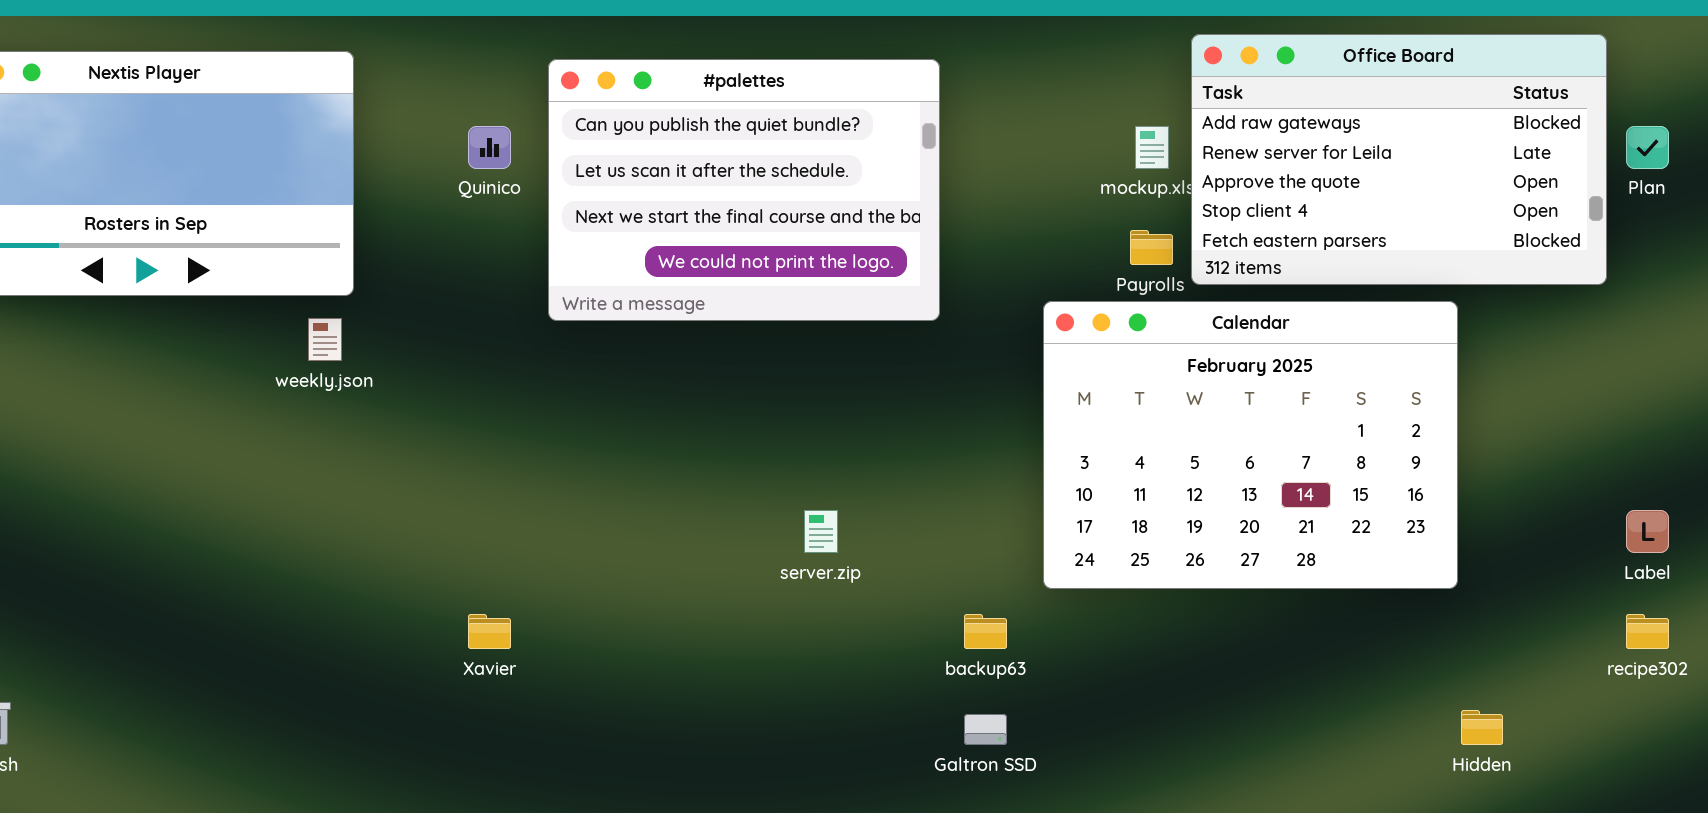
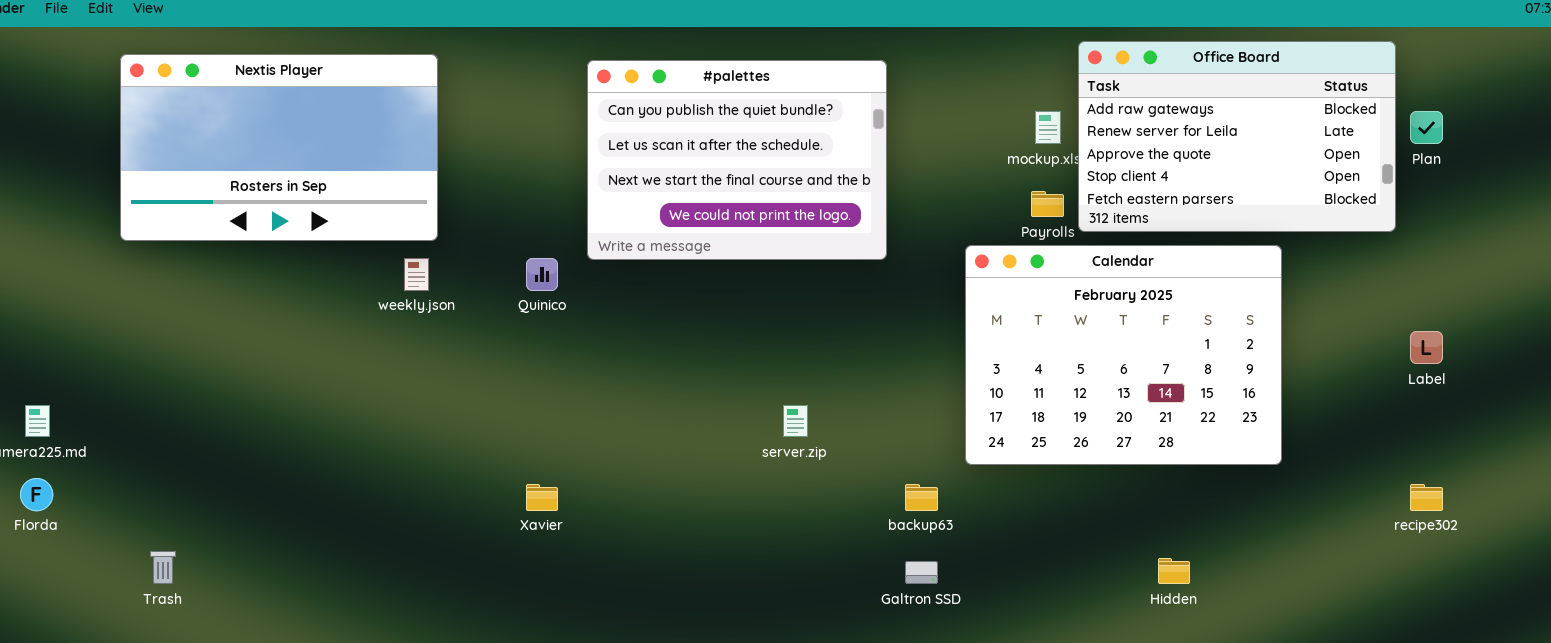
Quinico: [468,126,511,169] -> [526,258,558,291], moved
Label: [1626,510,1669,553] -> [1410,331,1443,364], moved
Hidden: [1461,710,1503,745] -> [1158,558,1190,584], moved

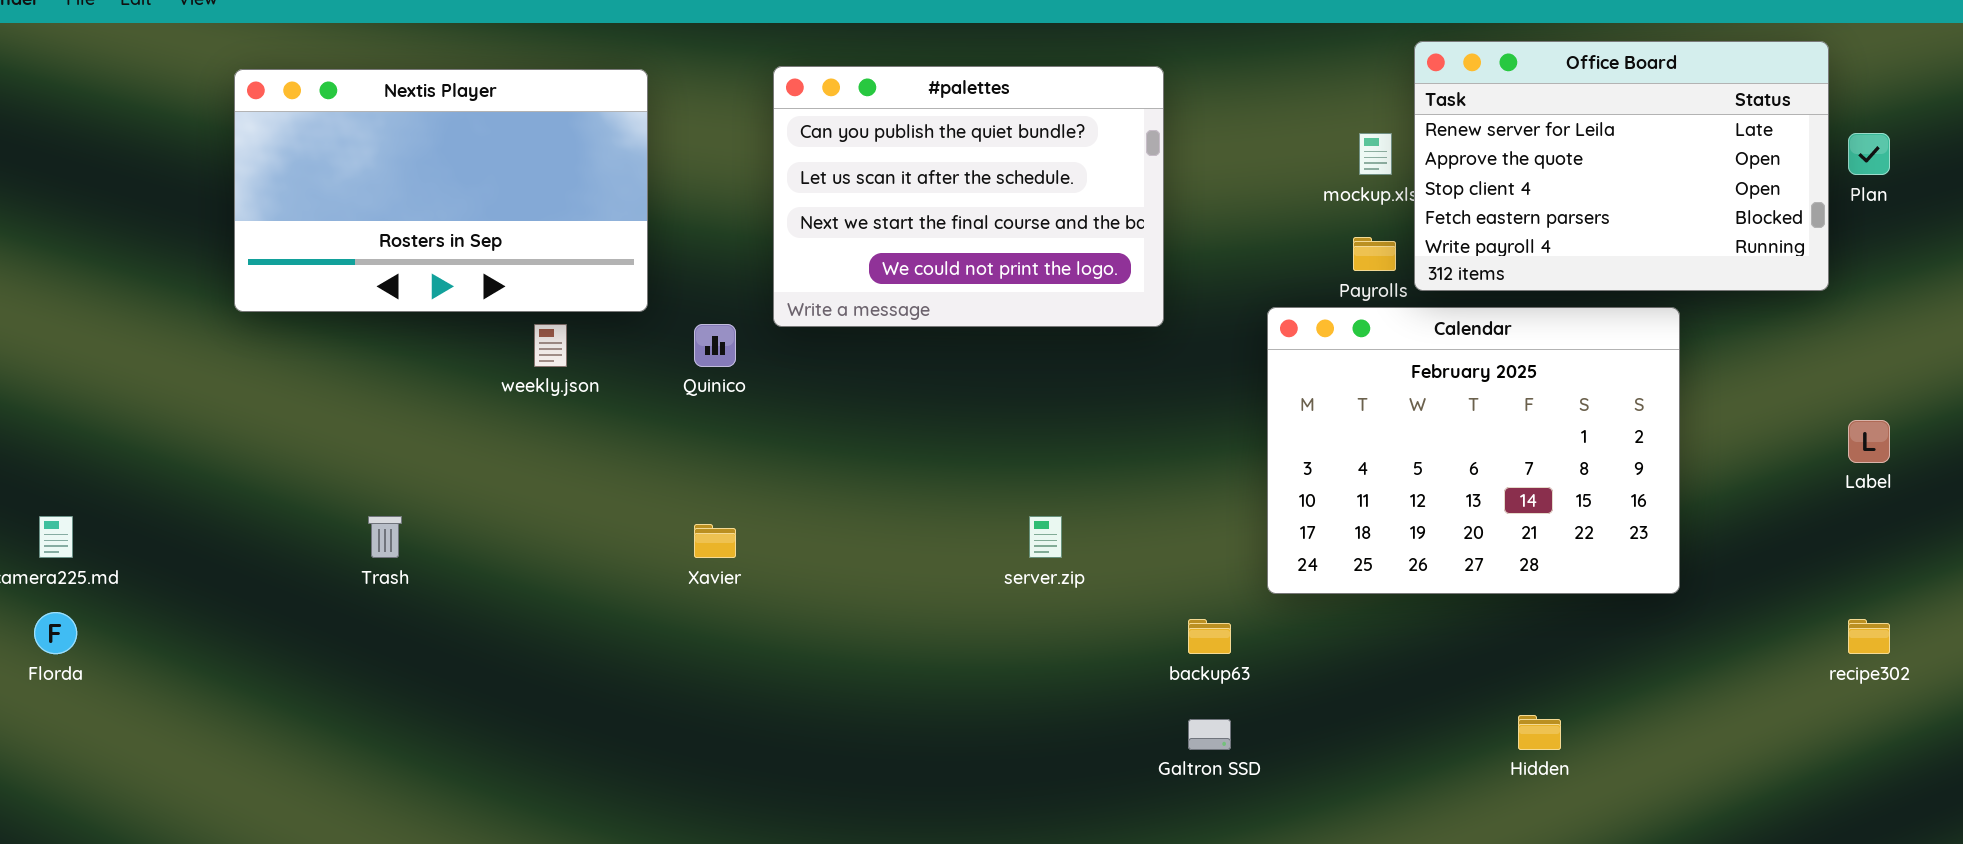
Office Board: [1078,41,1396,232] -> [1414,41,1829,291], scrolled down 1 row
Nextis Player: [120,54,438,241] -> [234,69,648,312], moved
Xavier: [526,484,558,511] -> [694,524,736,558], moved
Trash: [150,551,176,584] -> [368,516,402,558], moved

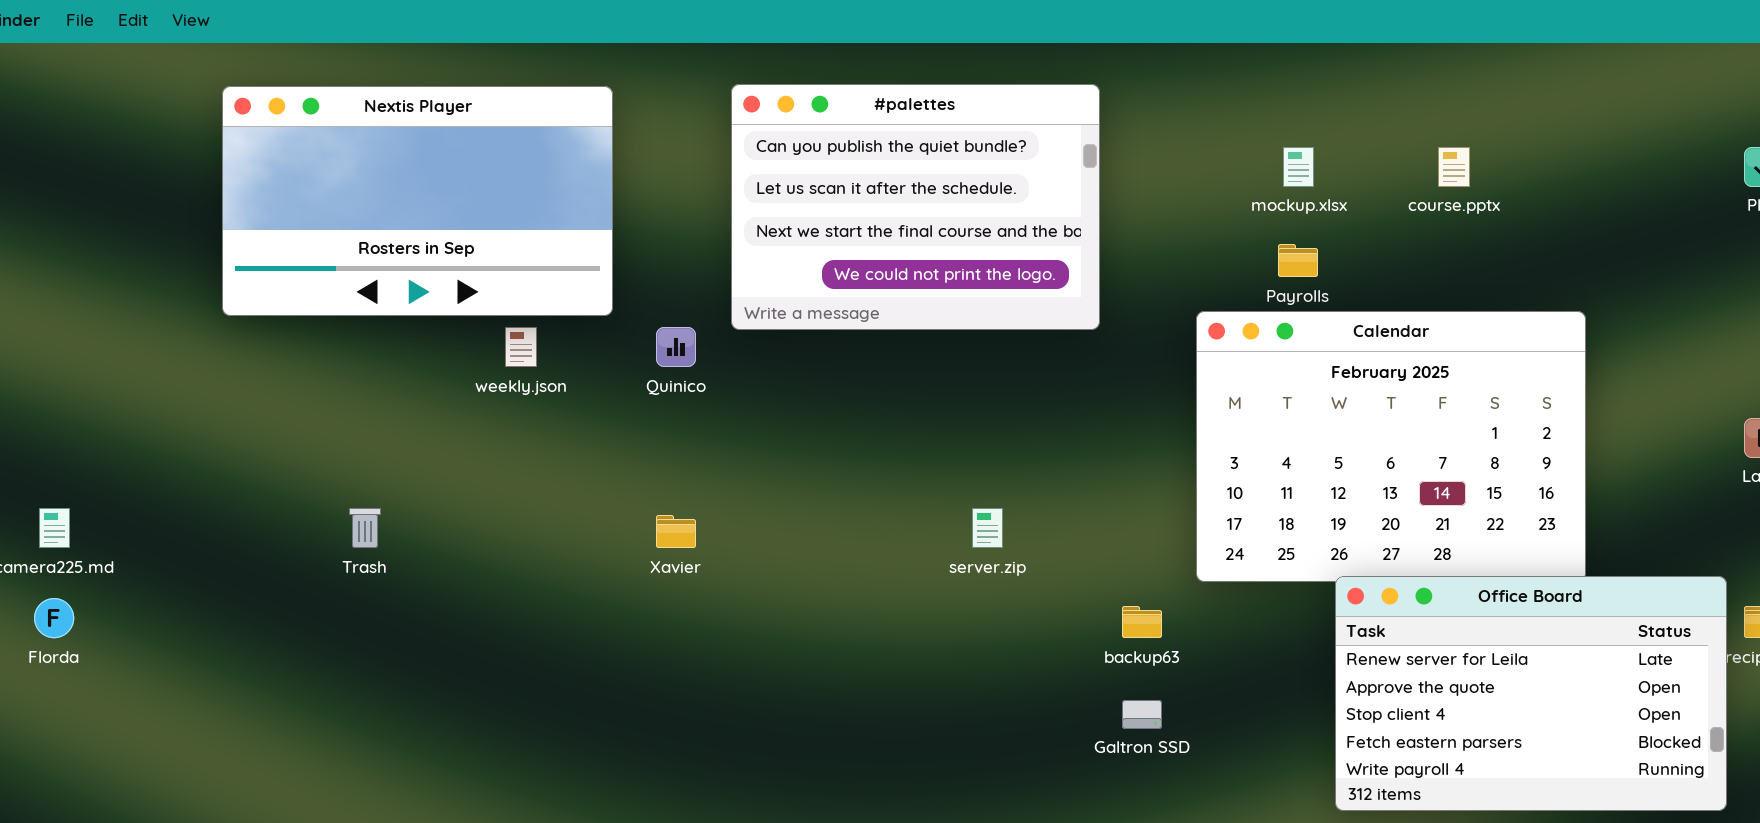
Office Board: [1414,41,1829,291] -> [1335,576,1727,811], moved

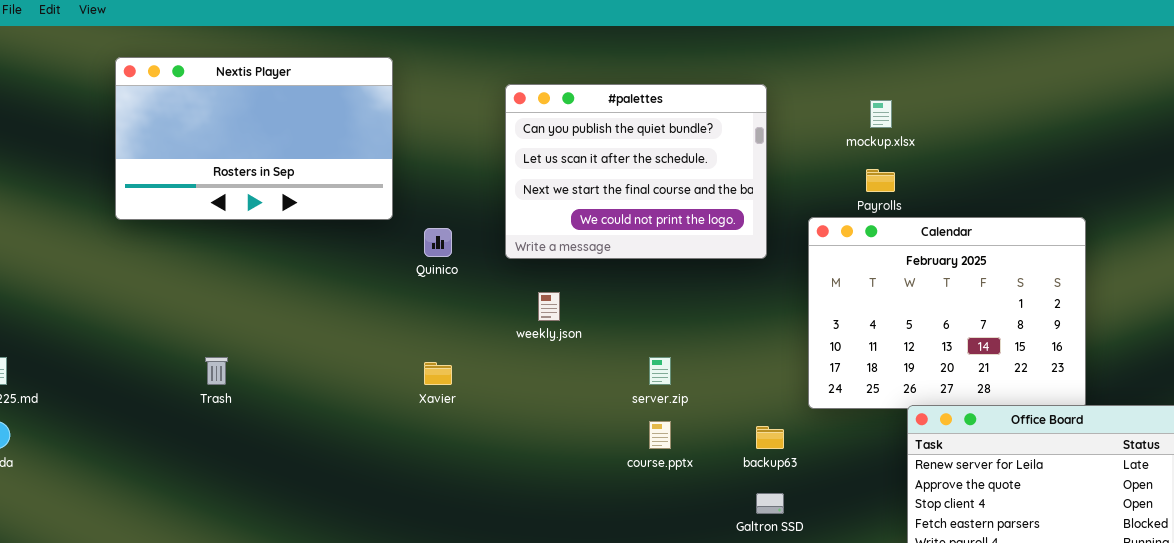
#palettes: [731,84,1100,330] -> [505,84,767,259], moved
course.pptx: [1438,147,1470,187] -> [649,421,671,449], moved
weekly.json: [505,327,537,367] -> [538,292,560,321], moved

